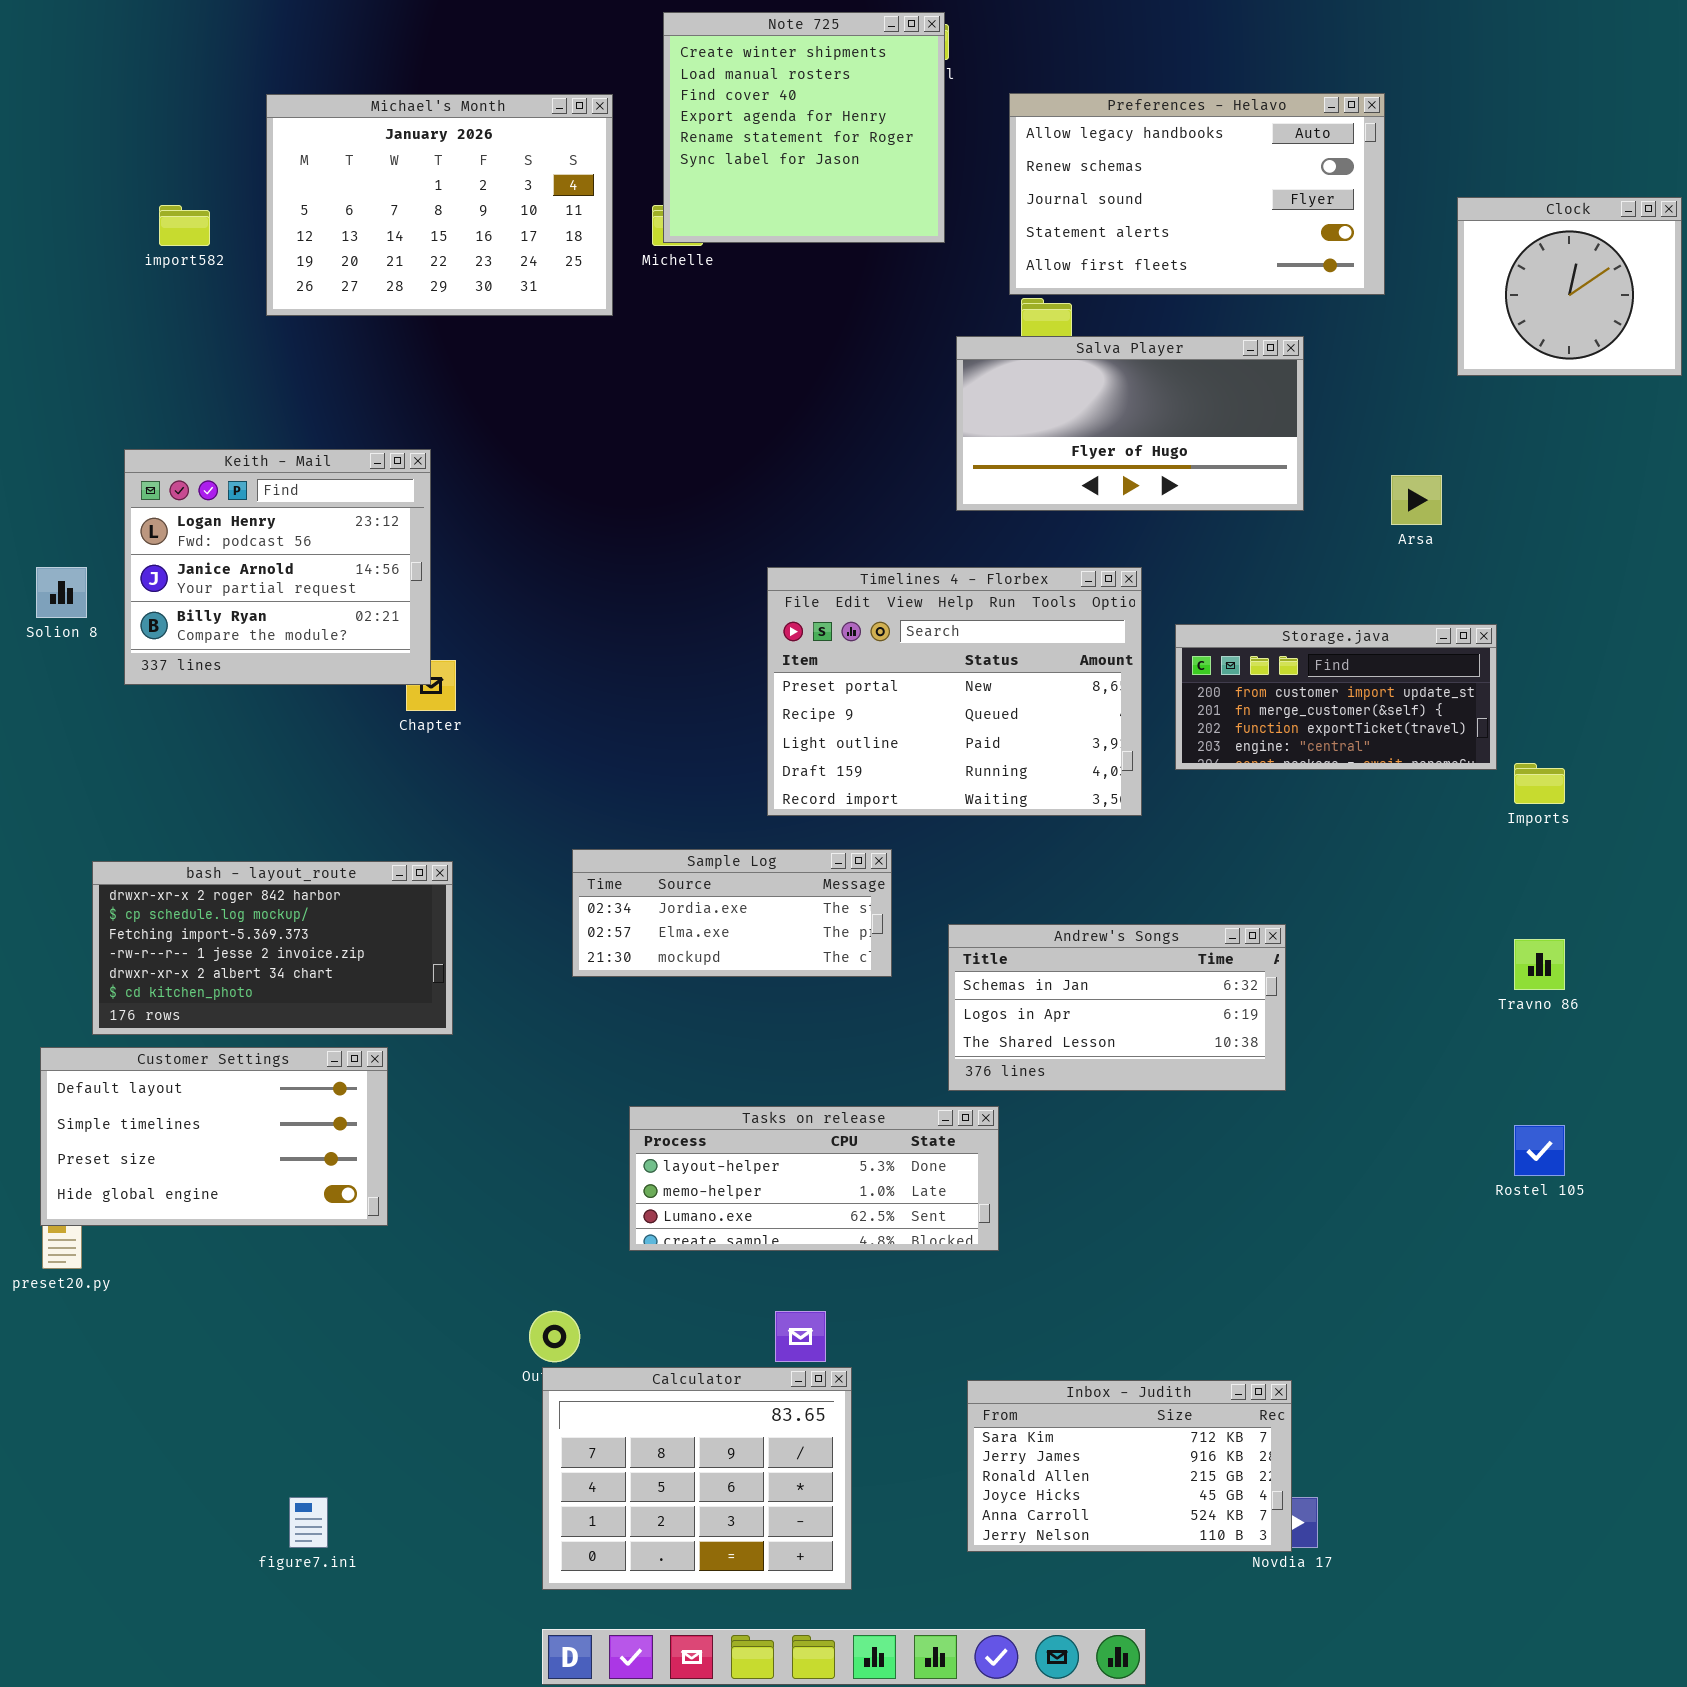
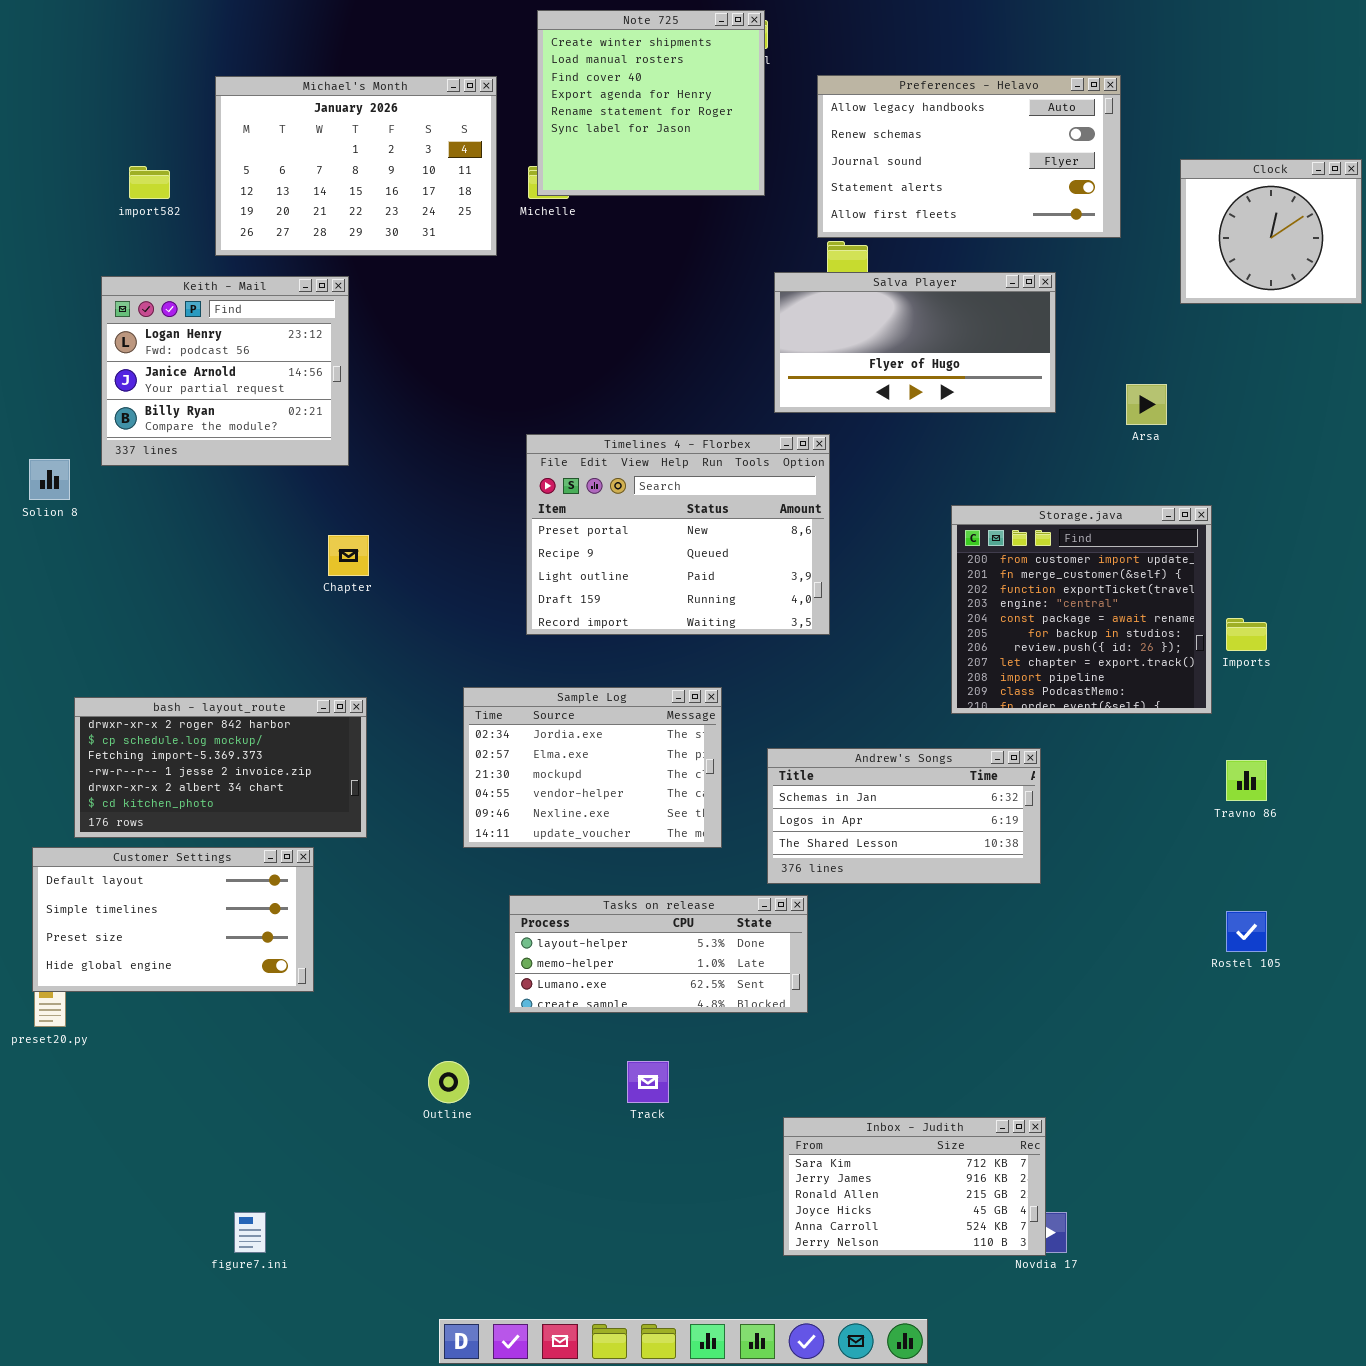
Keith - Mail: [124,449,431,685] -> [101,276,349,466], moved
Timelines 4 - Florbex: [767,567,1142,816] -> [526,434,830,635], moved
Storage.java: [1175,624,1497,770] -> [951,505,1212,714], resized
Sample Log: [572,849,892,977] -> [463,687,722,848], resized
Calculator: [542,1367,852,1590] -> none, closed

